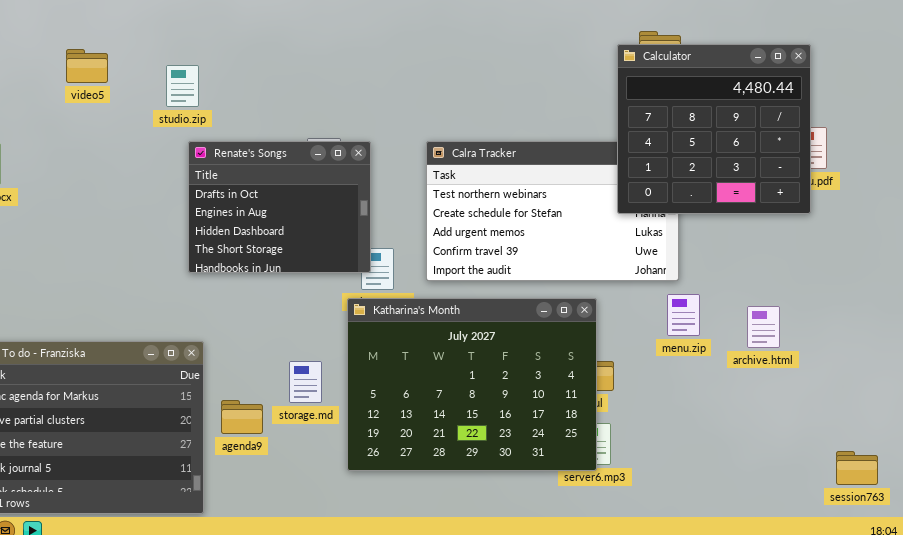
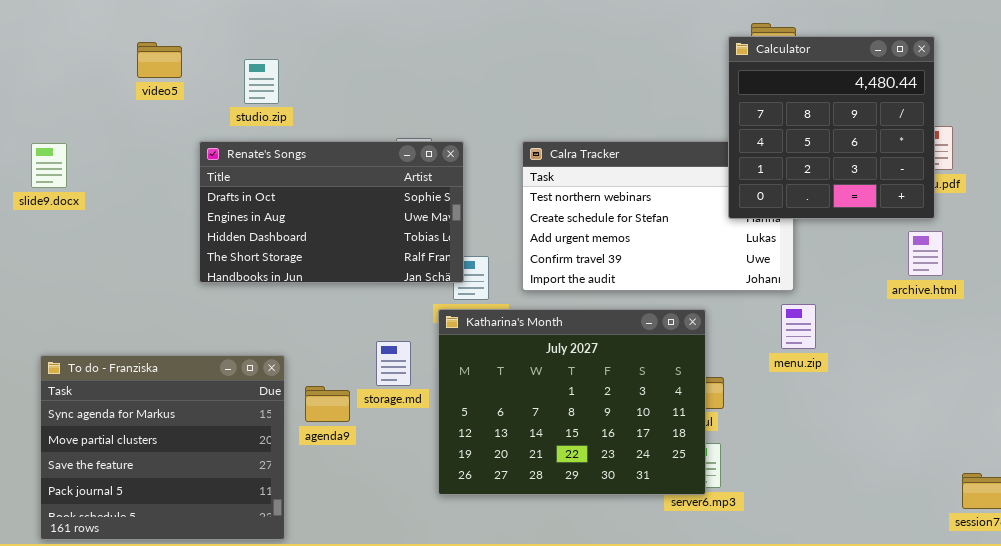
Renate's Songs: [188,141,371,273] -> [199,141,464,283], resized
archive.html: [747,306,780,348] -> [908,231,943,276], moved
storage.md: [289,361,322,403] -> [376,341,411,386], moved
agenda9: [221,400,263,434] -> [305,386,350,422], moved

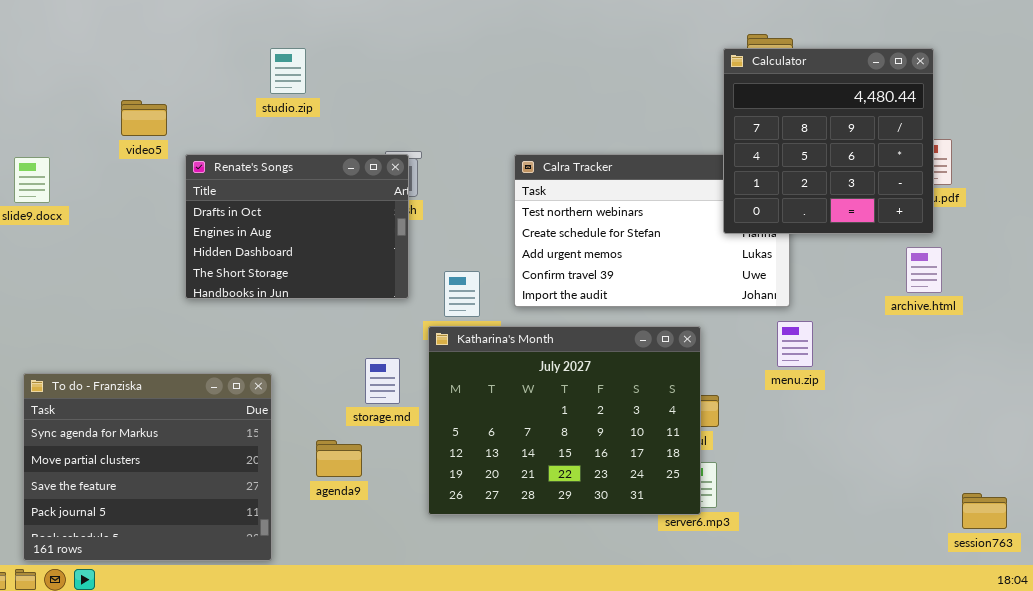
video5: [137,42,182,78] -> [121,100,167,136], moved
studio.zip: [244,59,279,104] -> [270,48,306,94], moved
Renate's Songs: [199,141,464,283] -> [185,154,409,299], resized
agenda9: [305,386,350,422] -> [316,440,362,477], moved

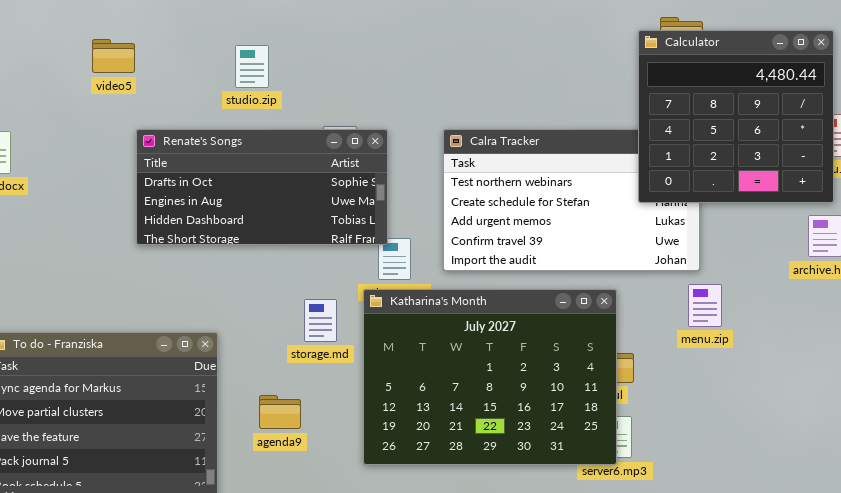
studio.zip: [270,48,306,94] -> [235,45,269,88], moved
video5: [121,100,167,136] -> [92,39,135,73], moved
Renate's Songs: [185,154,409,299] -> [136,129,388,245], resized
storage.md: [365,358,400,404] -> [304,299,337,342], moved

